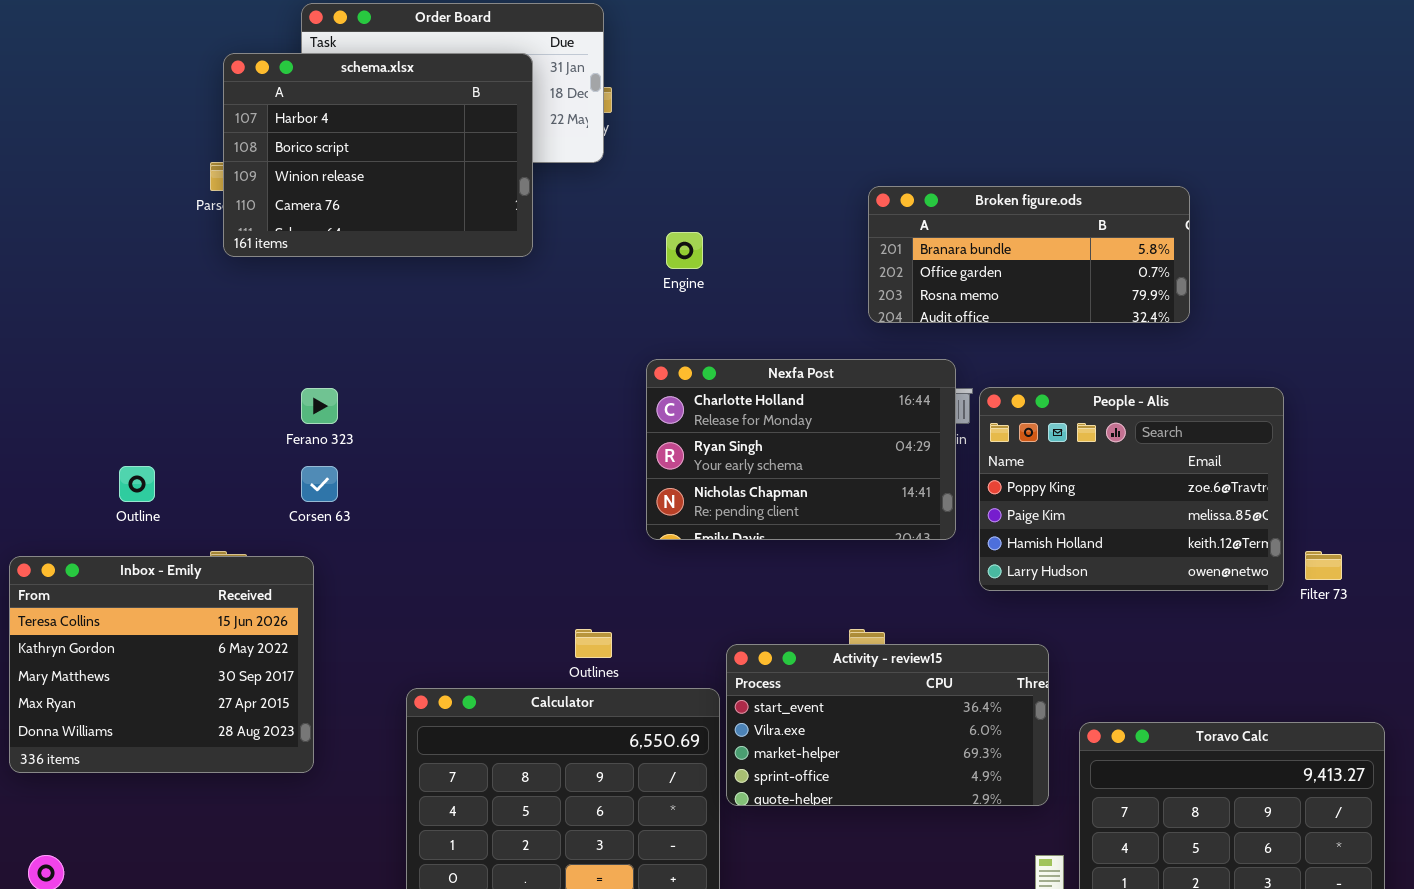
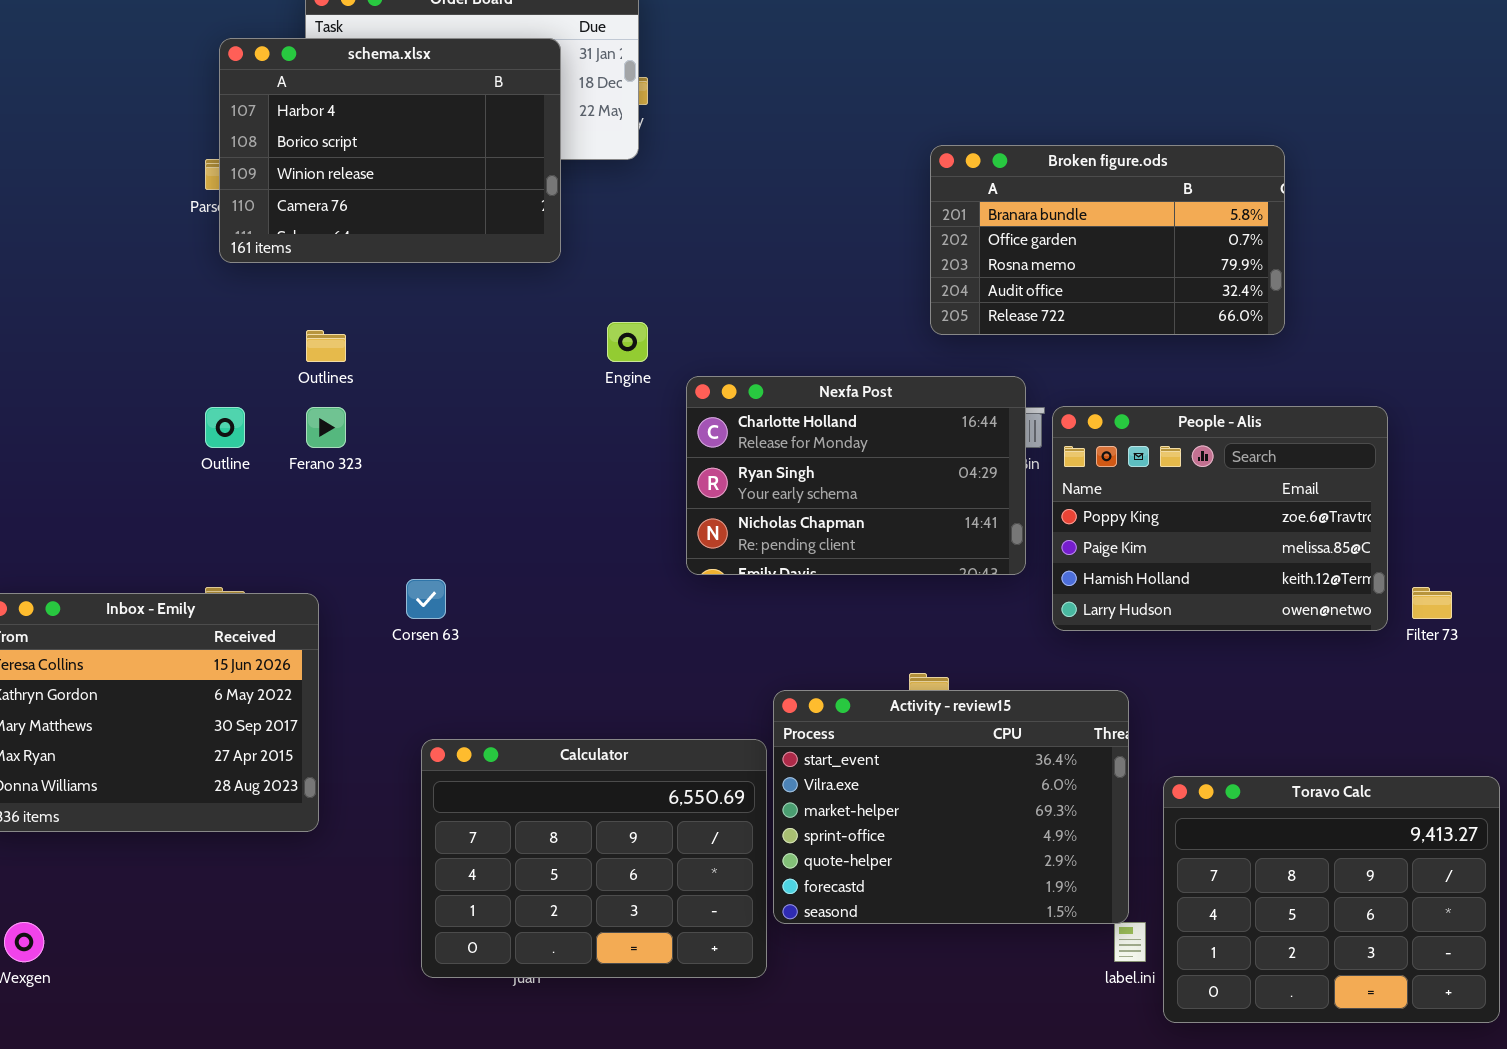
Broken figure.ods: [868,186,1190,323] -> [930,145,1285,335], resized
Engine: [666,232,703,269] -> [607,322,648,362], moved
Outline: [119,466,155,502] -> [205,407,245,448], moved
Corsen 63: [301,466,338,502] -> [406,579,446,619], moved
Outlines: [575,629,612,658] -> [306,330,346,362], moved
Activity - review15: [726,644,1049,806] -> [773,690,1129,924], resized

